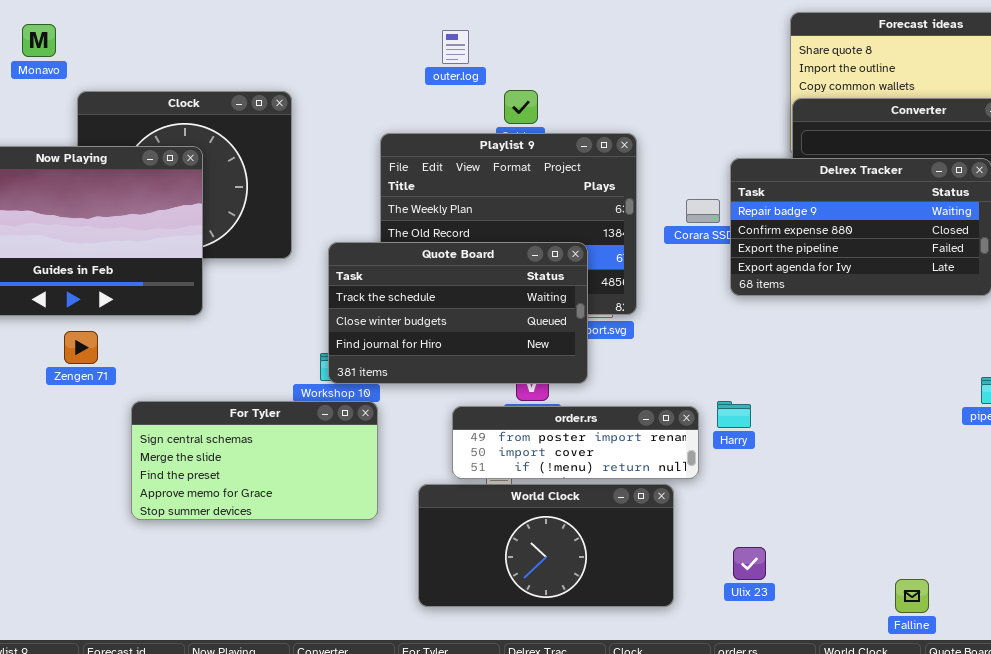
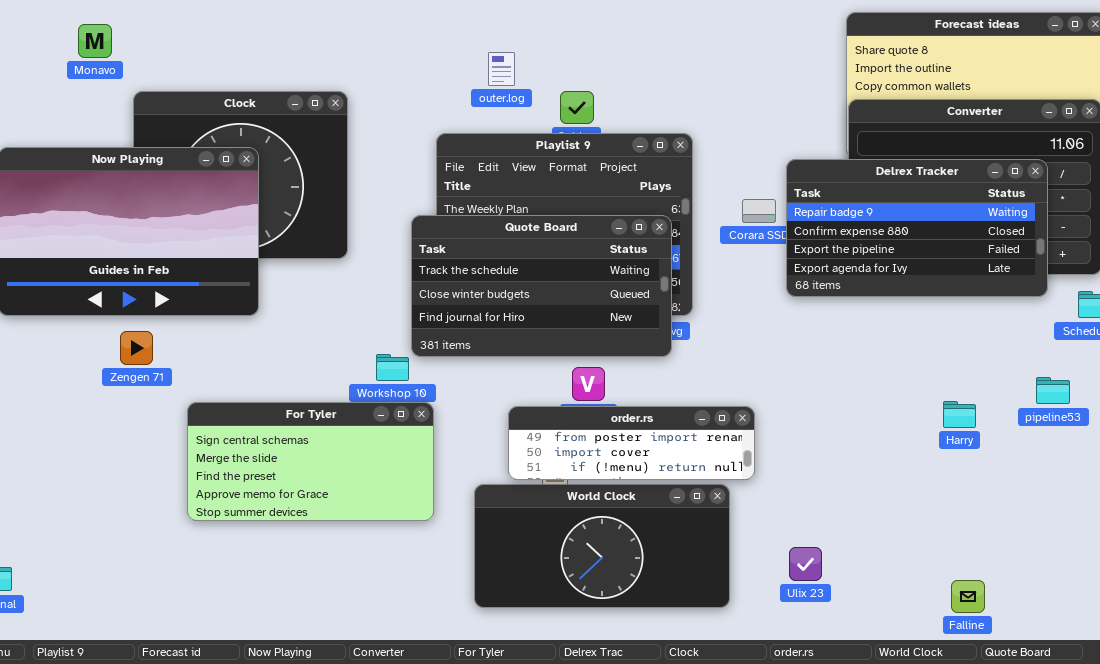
outer.log: [442,30,469,64] -> [488,52,515,86], moved
Quote Board: [328,242,588,384] -> [411,215,672,357], moved
Harry: [717,401,751,428] -> [943,401,976,428], moved

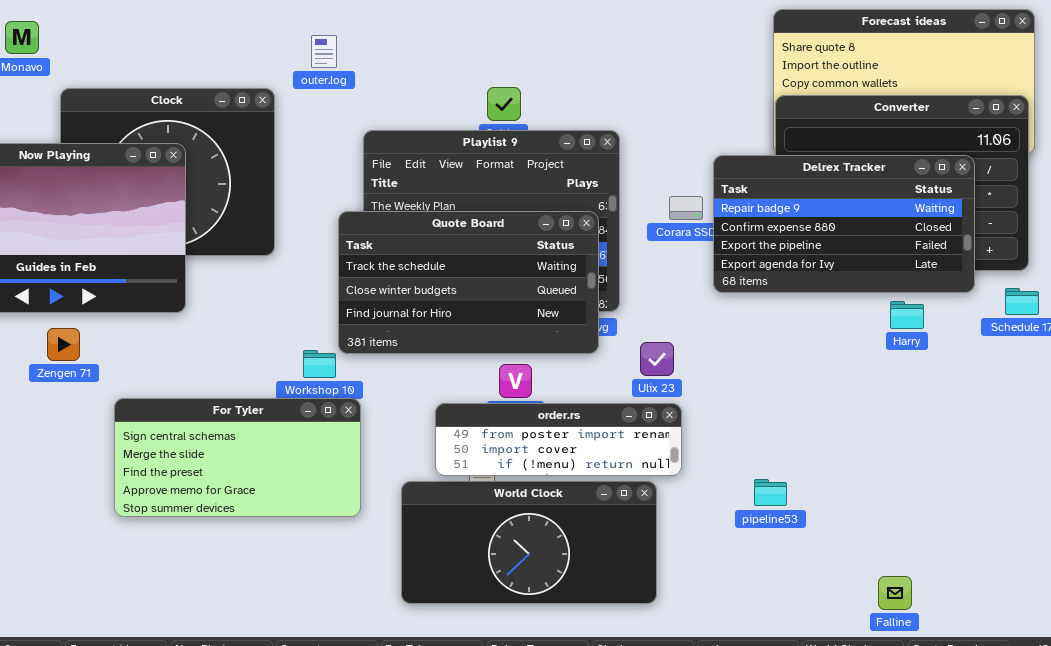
outer.log: [488,52,515,86] -> [311,35,337,68], moved
pipeline53: [1036,377,1070,404] -> [754,479,787,506], moved
Harry: [943,401,976,428] -> [890,301,924,329], moved
Ulix 23: [789,547,822,581] -> [640,342,674,376], moved

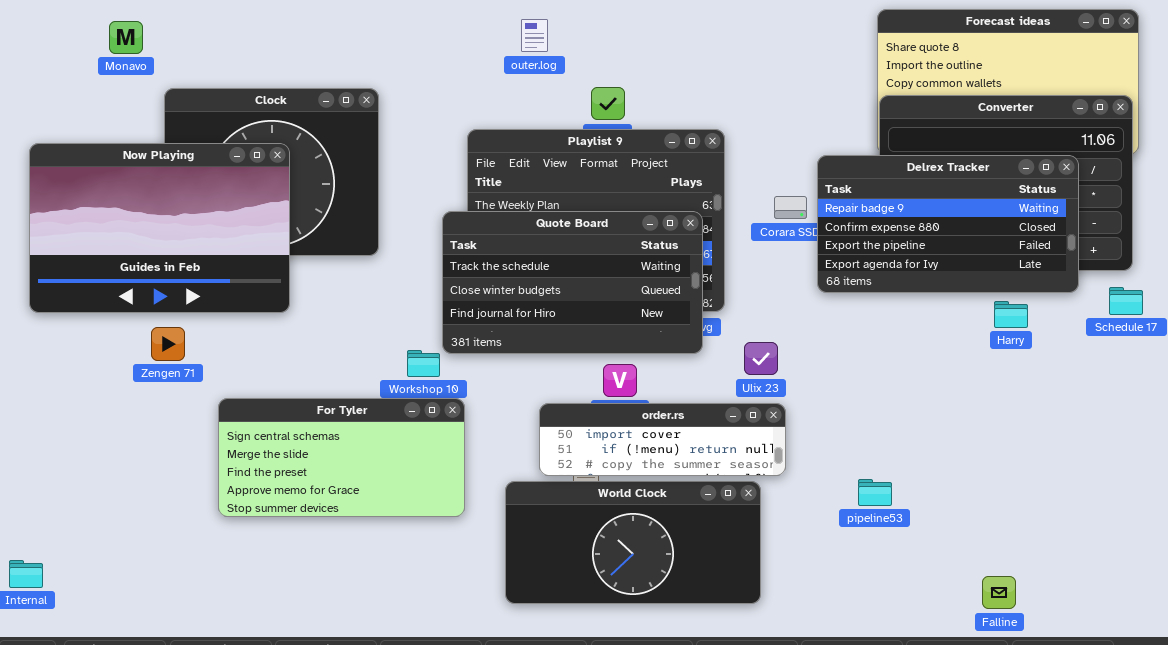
outer.log: [311,35,337,68] -> [521,19,548,52], moved
order.rs: [435,403,682,476] -> [539,403,786,476], scrolled down 1 row

